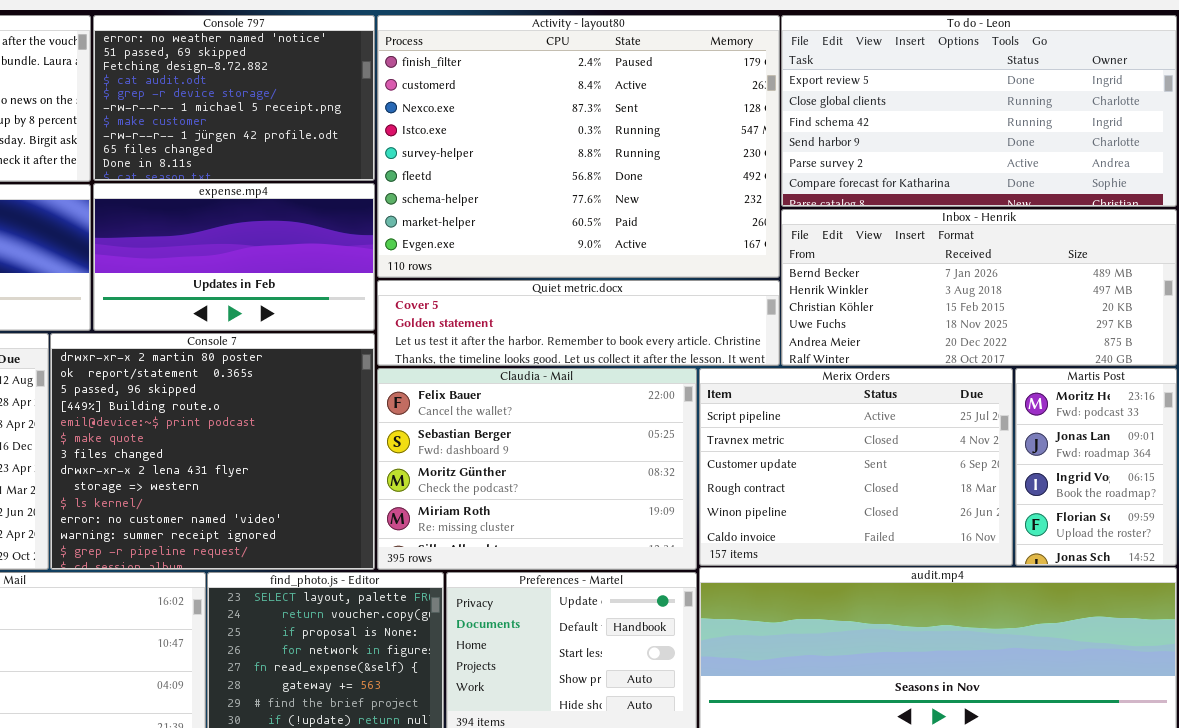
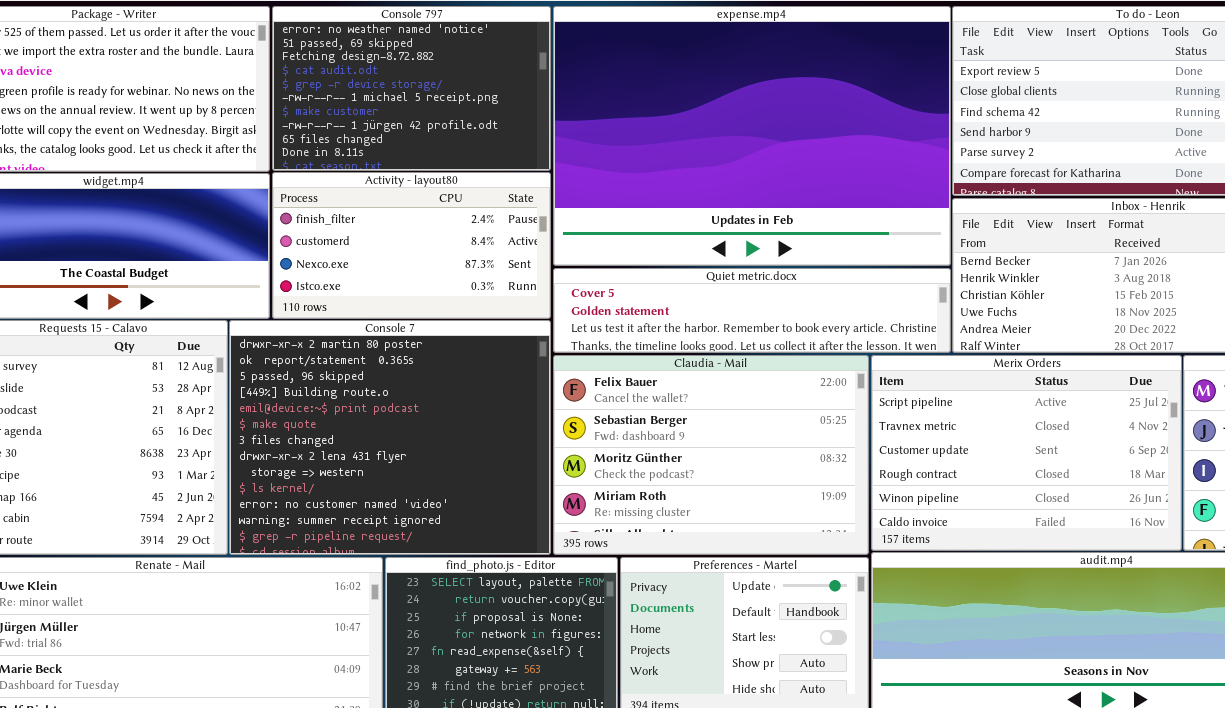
Activity - layout80: [377,15,780,278] -> [272,172,551,319], moved, resized
expense.mp4: [93,183,375,331] -> [553,6,951,266], moved, resized

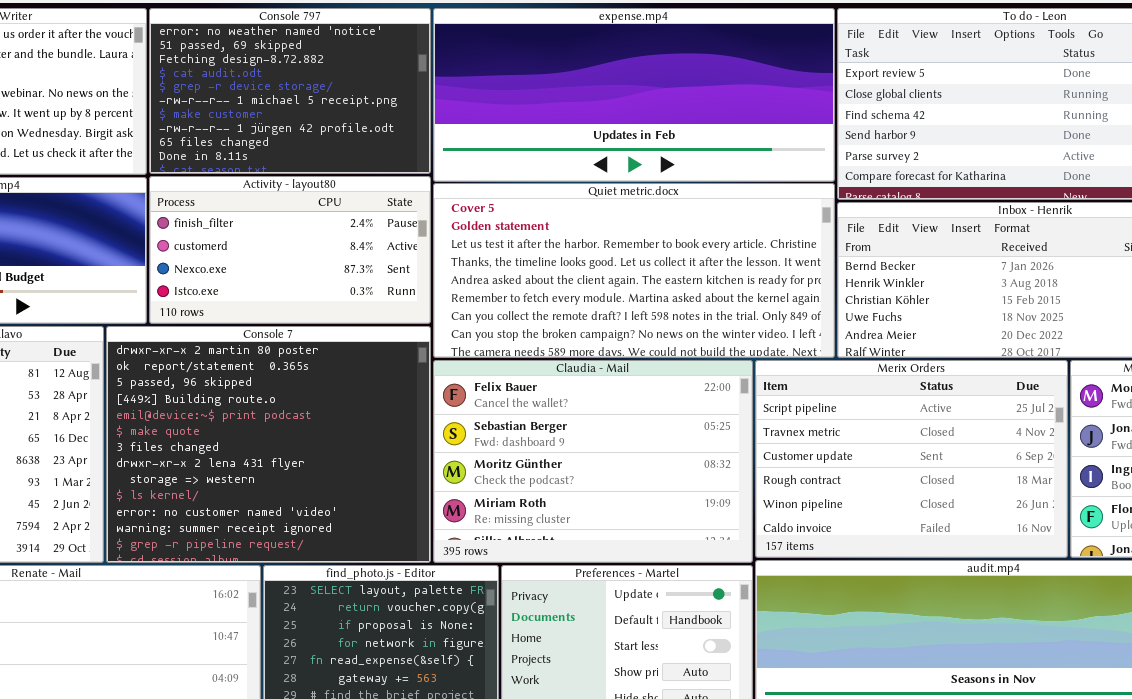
expense.mp4: [553,6,951,266] -> [433,8,835,182], resized
Quiet metric.docx: [553,268,951,353] -> [433,183,835,358], resized

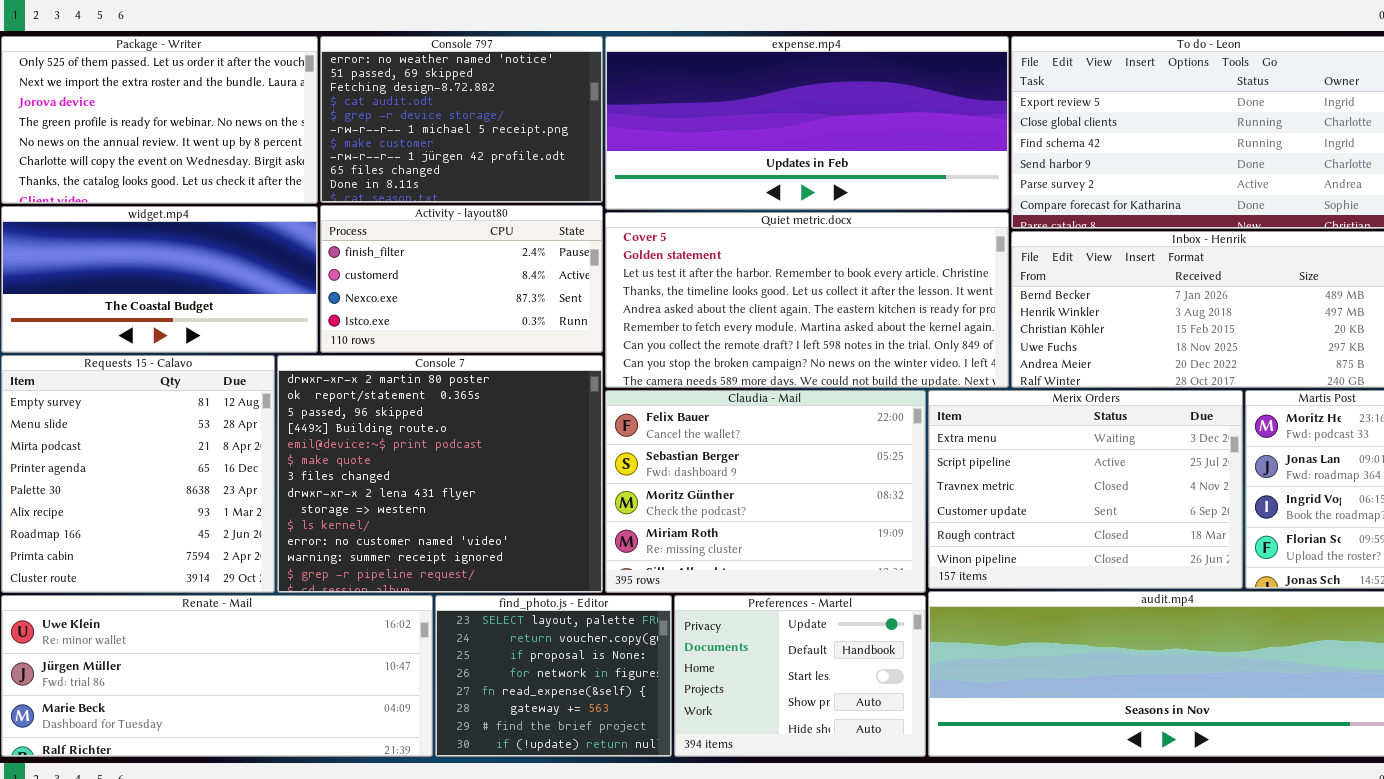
Merix Orders: [755,360,1068,558] -> [928,390,1243,589], scrolled up 1 row

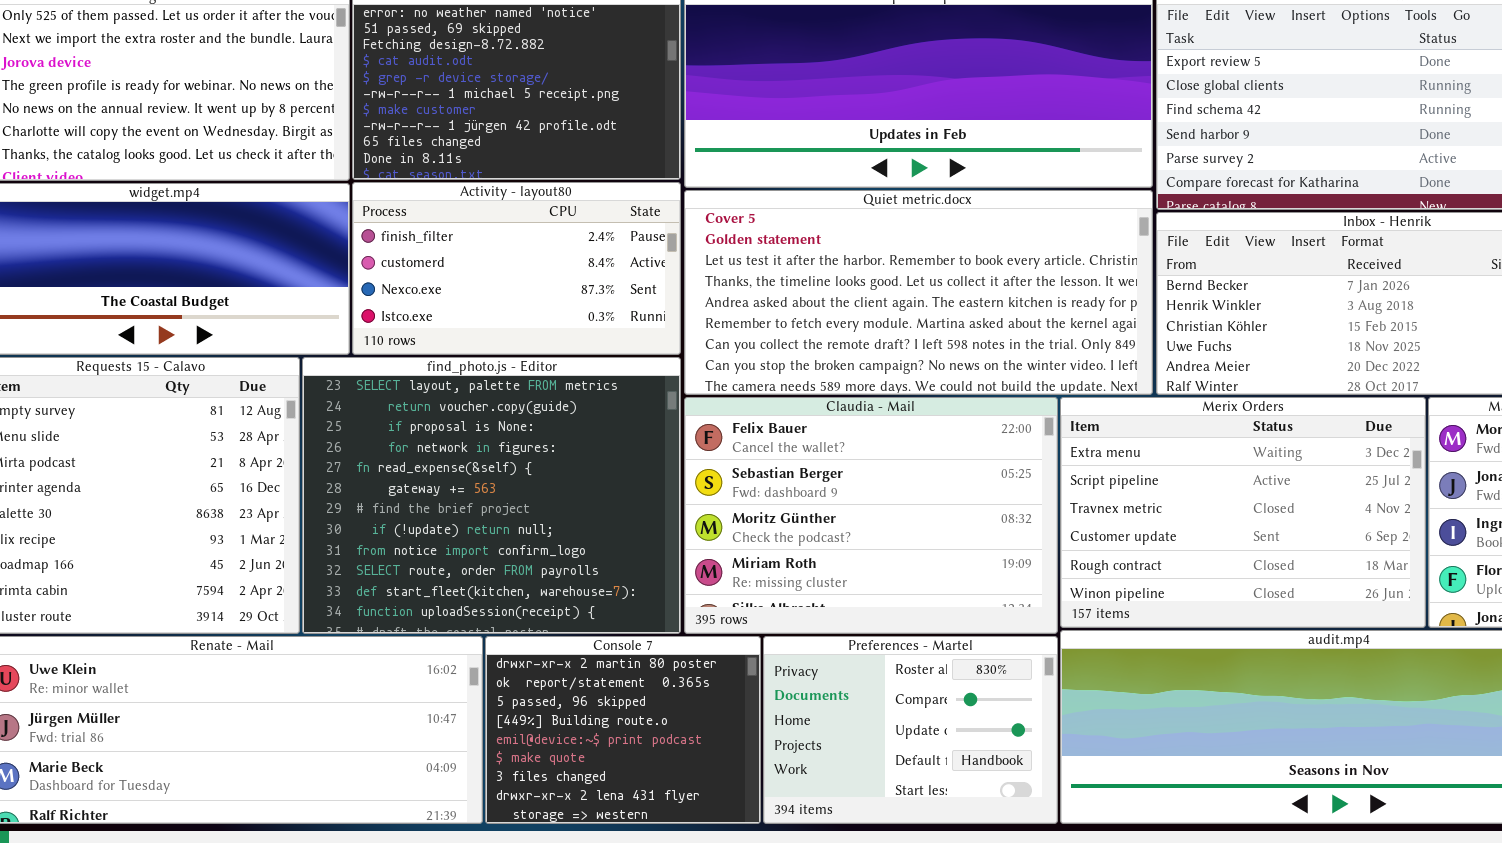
Console 7: [277,355,603,593] -> [485,636,761,824], moved, resized
find_photo.js - Editor: [435,595,672,757] -> [302,357,681,634], moved, resized
Preferences - Martel: [674,595,926,757] -> [763,636,1058,824], scrolled up 2 rows

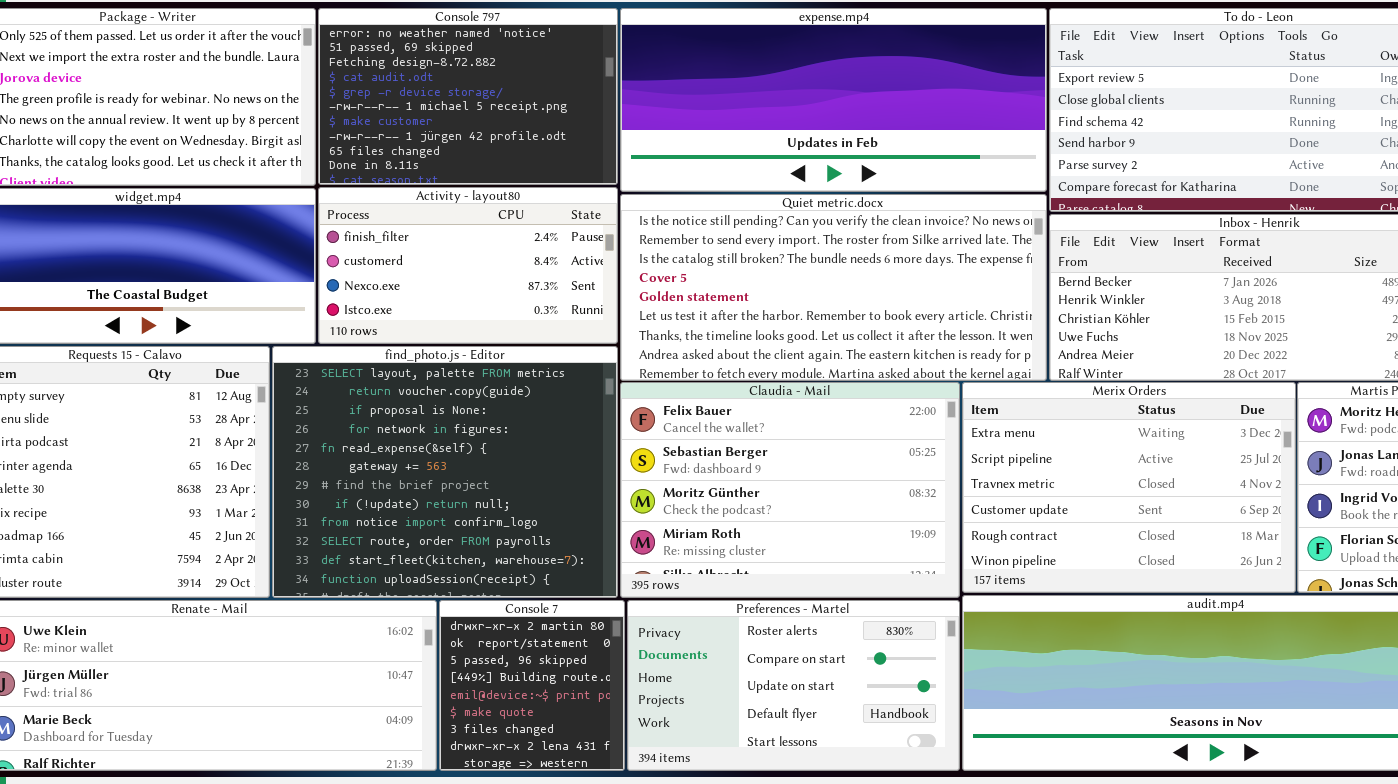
Quiet metric.docx: [684,190,1153,395] -> [620,194,1047,381], scrolled up 3 rows
Console 7: [485,636,761,824] -> [439,600,625,771], resized
Preferences - Martel: [763,636,1058,824] -> [627,600,960,771], resized

